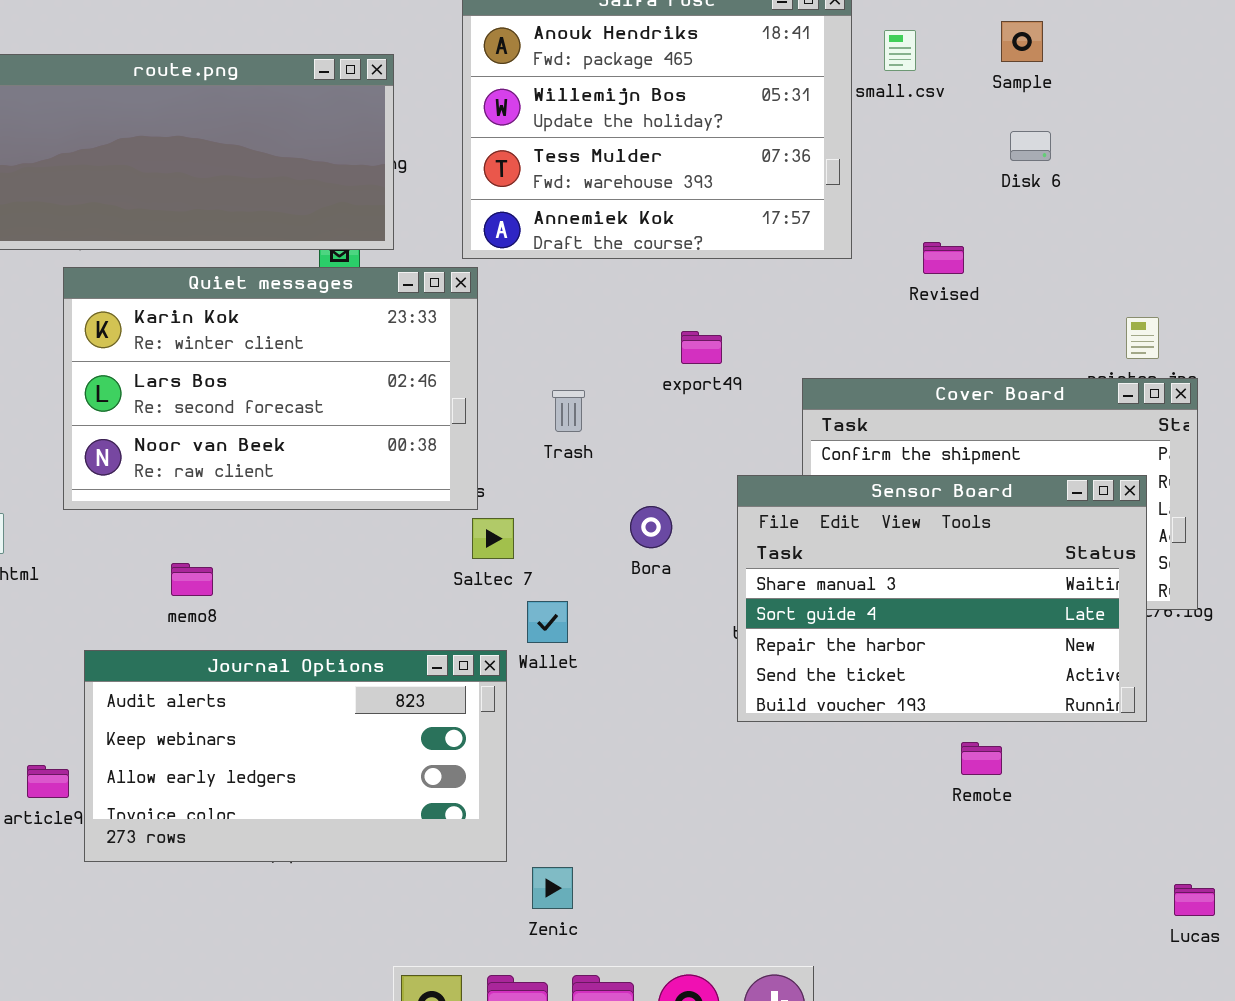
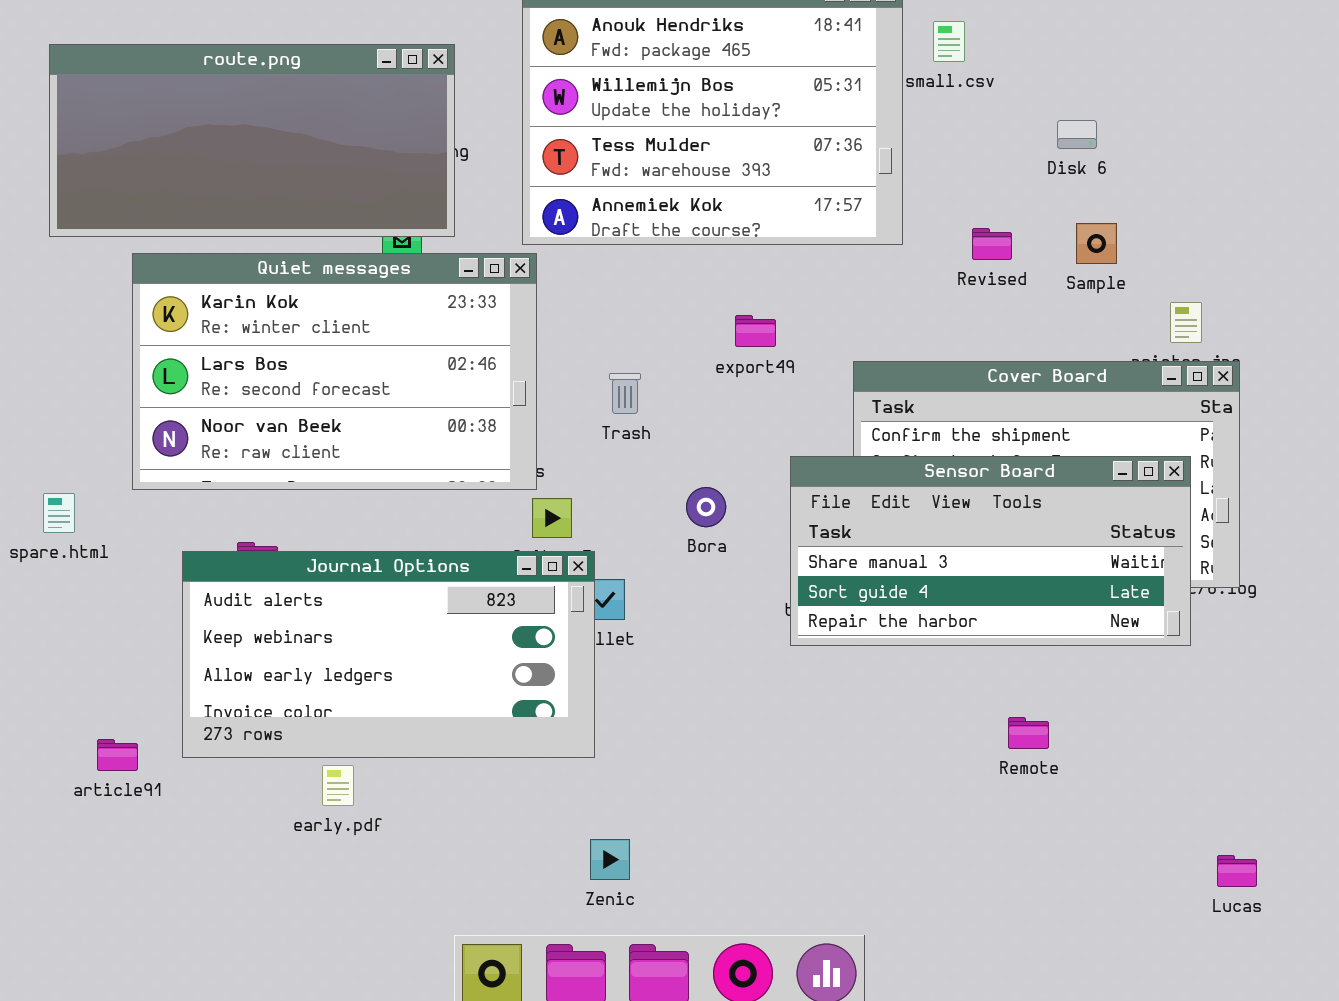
Sample: [1001,21,1043,62] -> [1076,223,1117,264], moved
Sensor Board: [737,475,1147,722] -> [790,456,1191,646], resized
Journal Options: [84,650,507,862] -> [182,551,595,758], moved

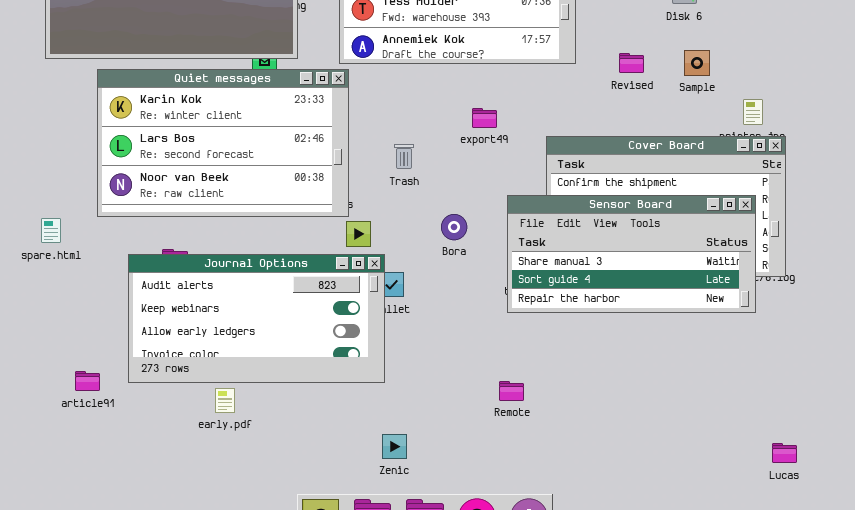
Remote: [1008,717,1049,749] -> [499,381,524,401], moved

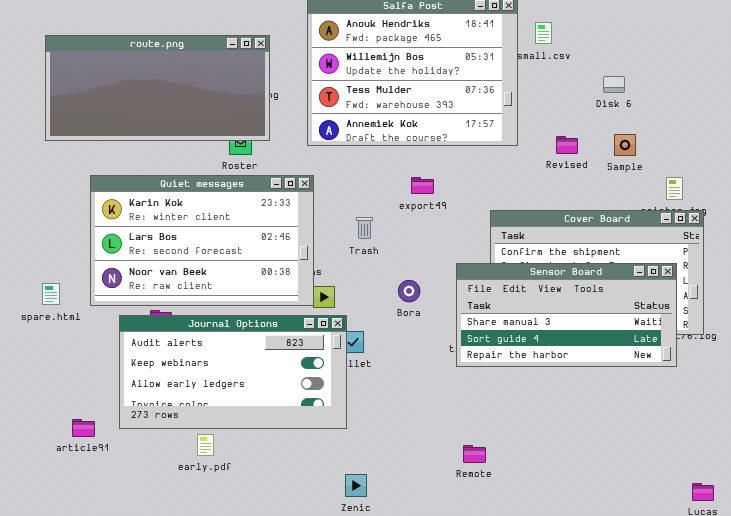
Quiet messages: [97,69,349,217] -> [90,175,314,306], moved
export49: [472,108,497,128] -> [411,177,434,194], moved
Remote: [499,381,524,401] -> [463,445,486,463], moved

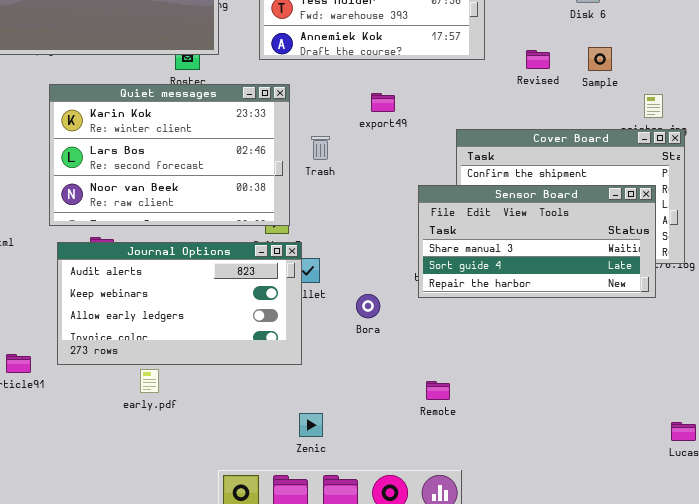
Quiet messages: [90,175,314,306] -> [49,84,290,226], moved
Bora: [398,280,420,302] -> [356,294,380,318], moved

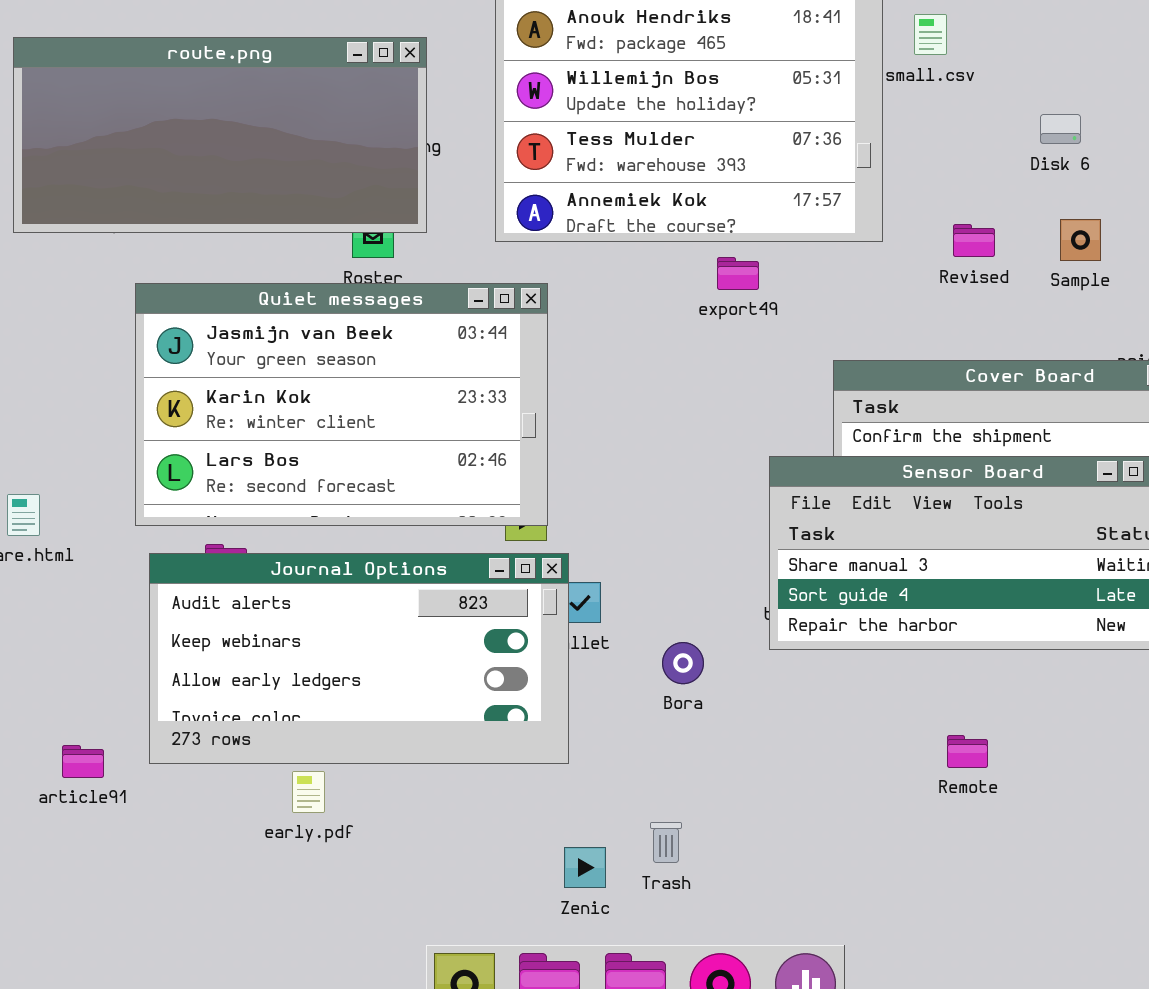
Quiet messages: [49,84,290,226] -> [135,283,548,526], scrolled up 1 row
export49: [371,93,395,112] -> [717,257,759,290], moved
Trash: [311,136,330,160] -> [650,822,682,863], moved
Remote: [426,381,450,400] -> [947,735,988,768], moved

